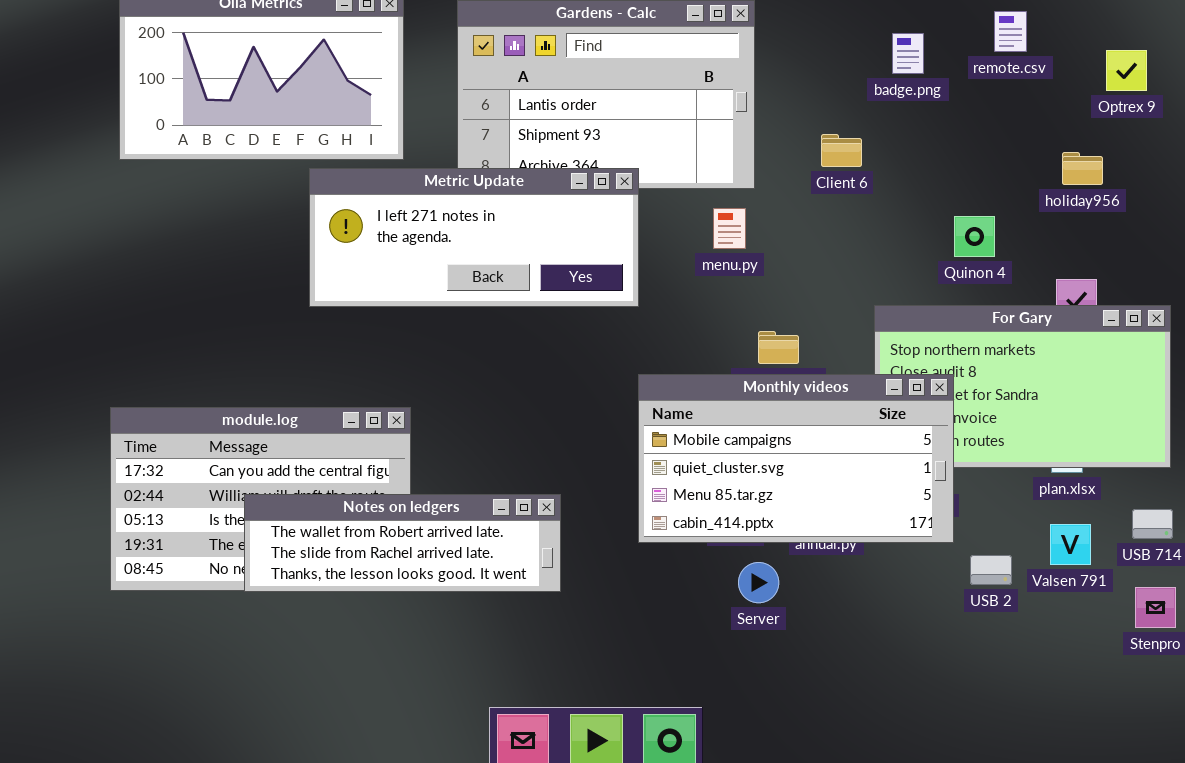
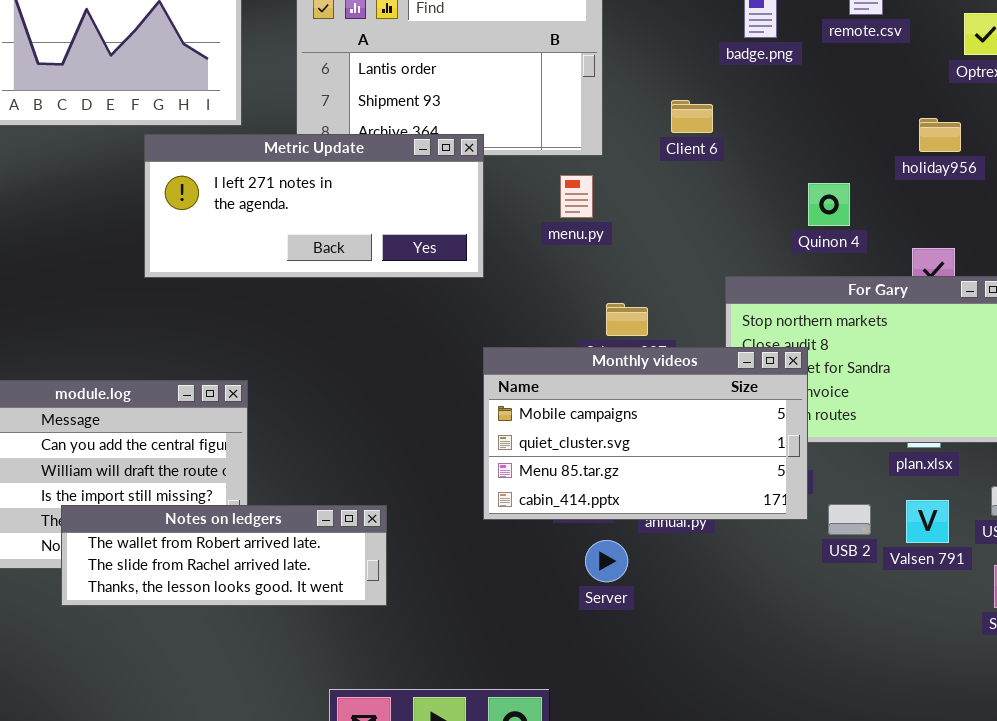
Notes on ledgers: [244,494,561,592] -> [61,505,387,606], moved
USB 2: [970,555,1012,585] -> [828,504,871,535], moved

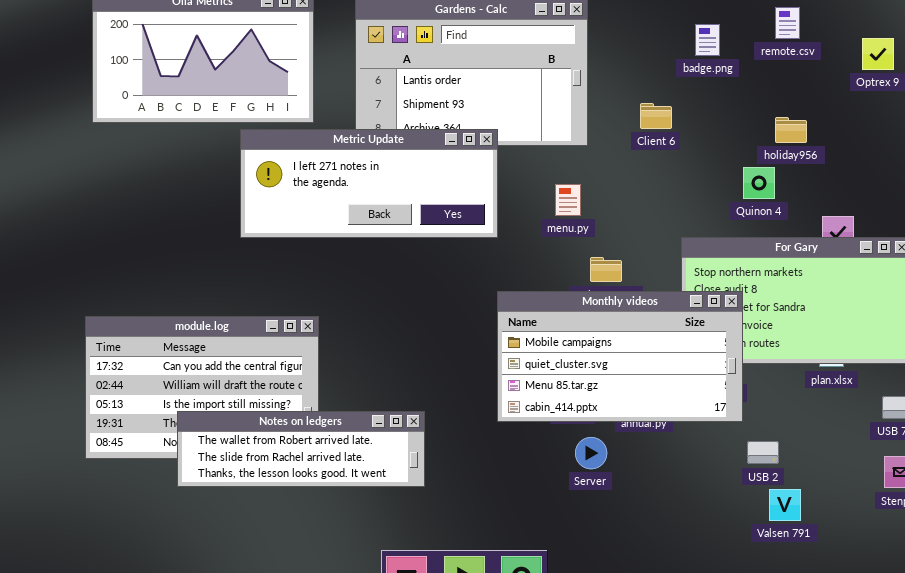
holiday956: [919,118,961,152] -> [775,117,807,143], moved
menu.py: [560,175,593,218] -> [555,184,581,216], moved
Valsen 791: [906,500,949,543] -> [769,489,801,521], moved
USB 2: [828,504,871,535] -> [747,441,779,464], moved

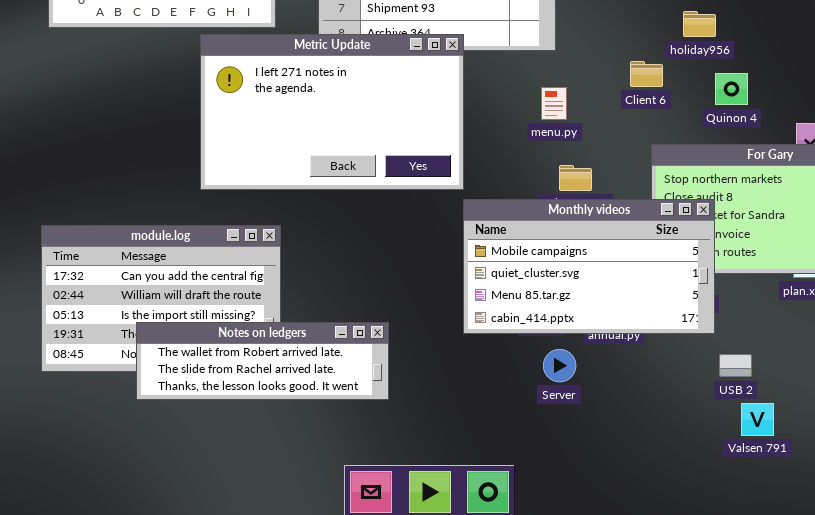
Client 6: [640,103,672,129] -> [630,61,663,87], moved
holiday956: [775,117,807,143] -> [683,11,716,37], moved
Metric Update: [240,129,498,238] -> [200,34,464,190], resized
menu.py: [555,184,581,216] -> [541,87,567,120], moved

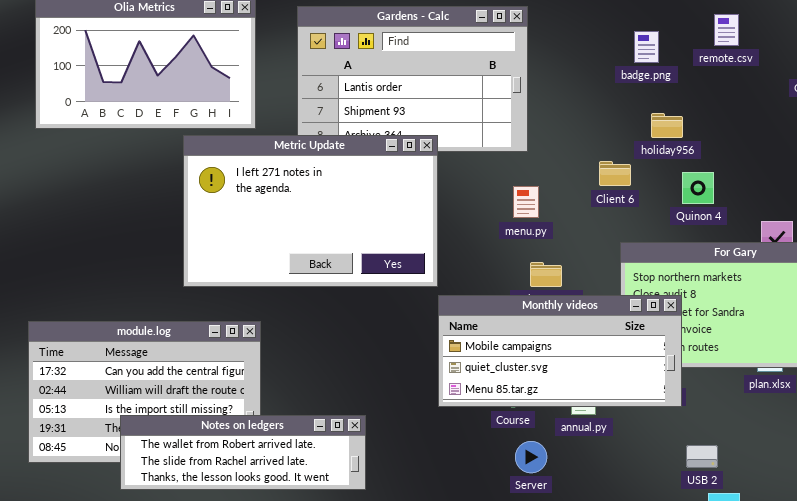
Monthly videos: [463,199,715,334] -> [438,295,682,407], resized

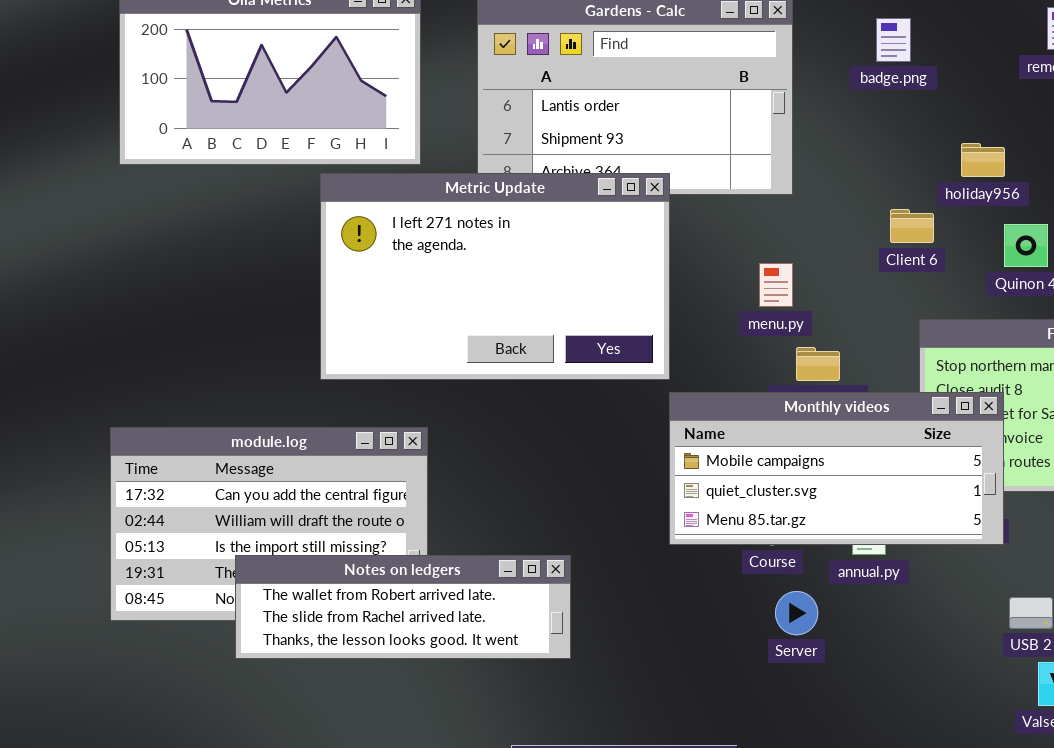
badge.png: [634,31,659,63] -> [876,18,911,62], moved
menu.py: [513,186,539,218] -> [759,263,793,307], moved

